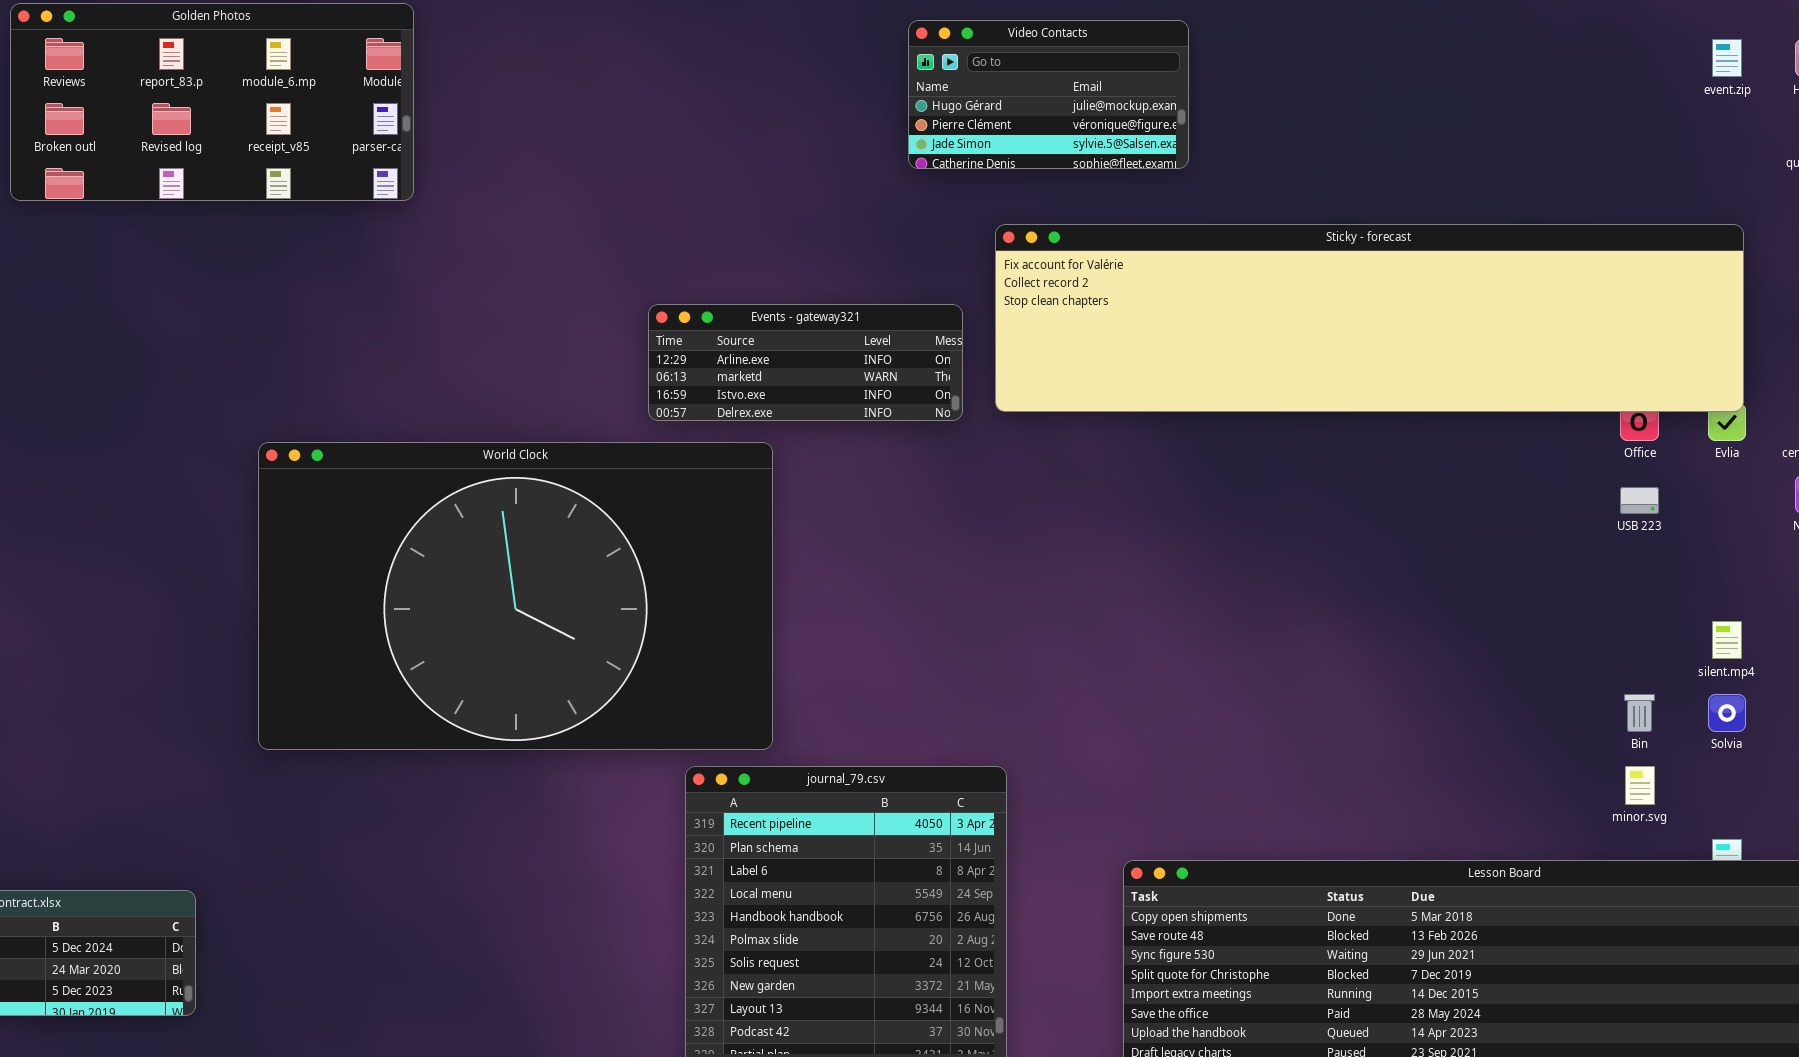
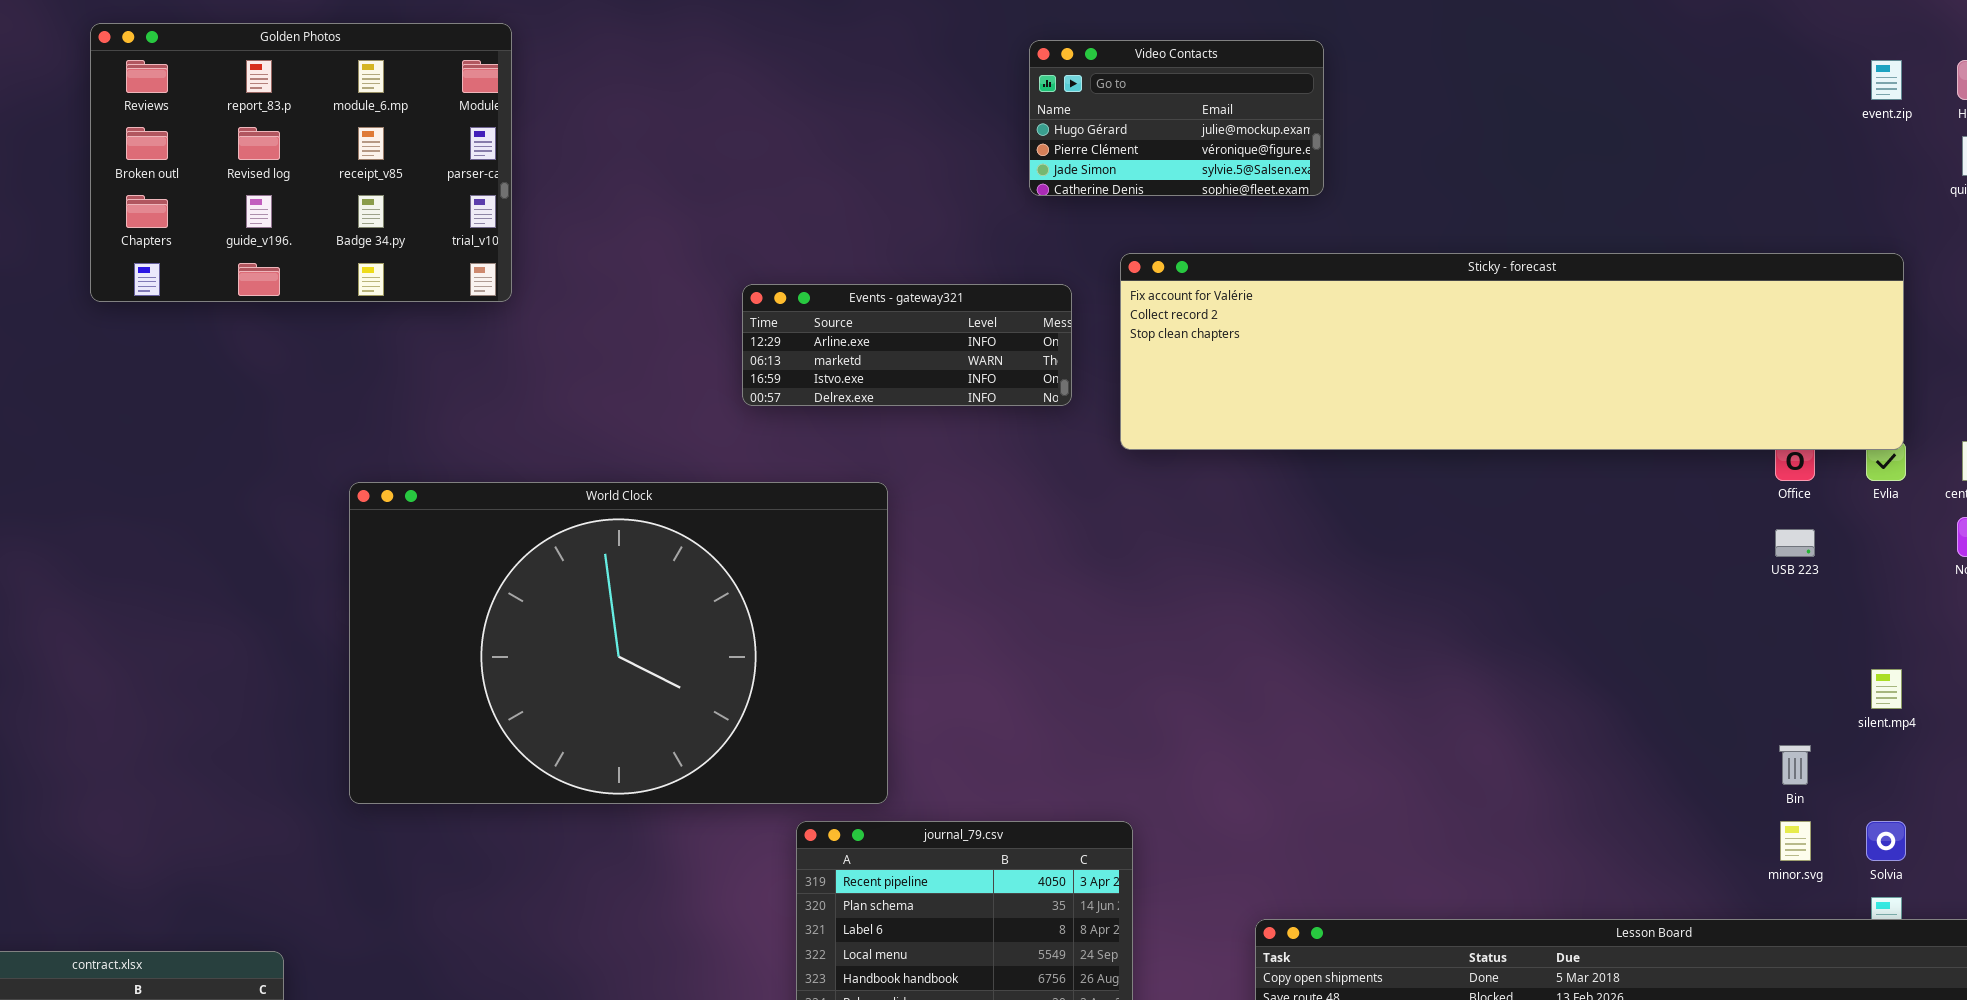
Golden Photos: [10,3,414,201] -> [90,23,512,302], resized
Events - gateway321: [648,304,963,421] -> [742,284,1072,406], moved
Solvia: [1708,694,1746,732] -> [1866,821,1906,861], moved

